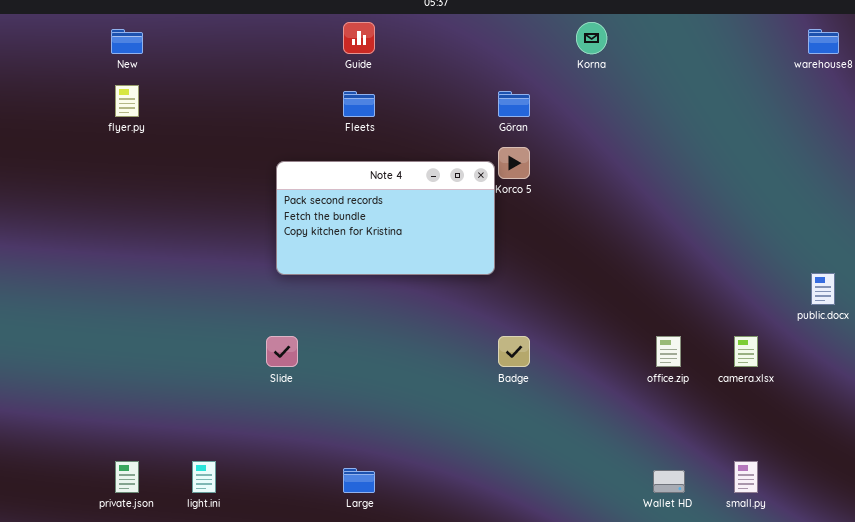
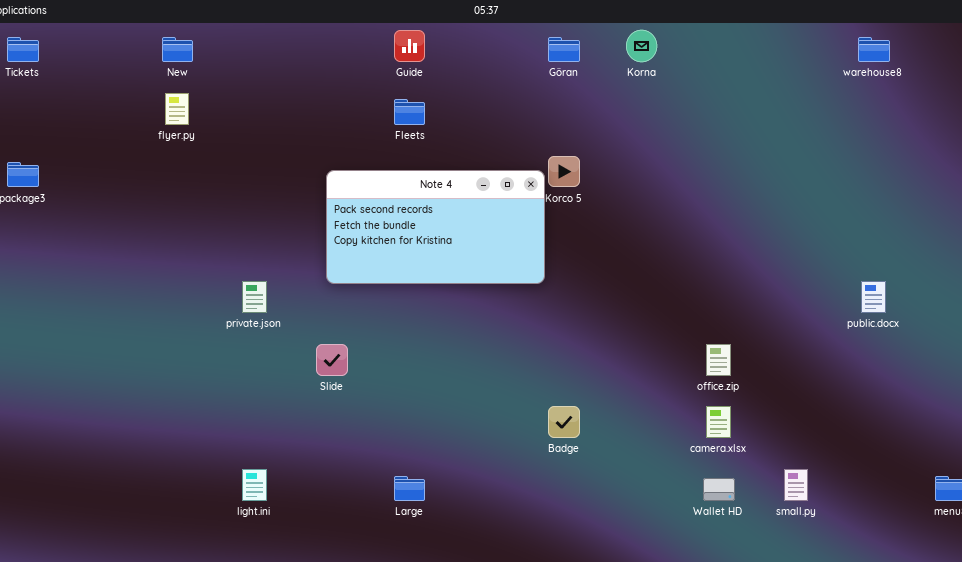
Göran: [498,91,530,117] -> [548,37,580,62], moved
Badge: [498,336,530,367] -> [548,406,580,438], moved
camera.xlsx: [734,336,758,367] -> [706,406,731,438], moved
private.json: [115,461,139,493] -> [242,281,267,313], moved

